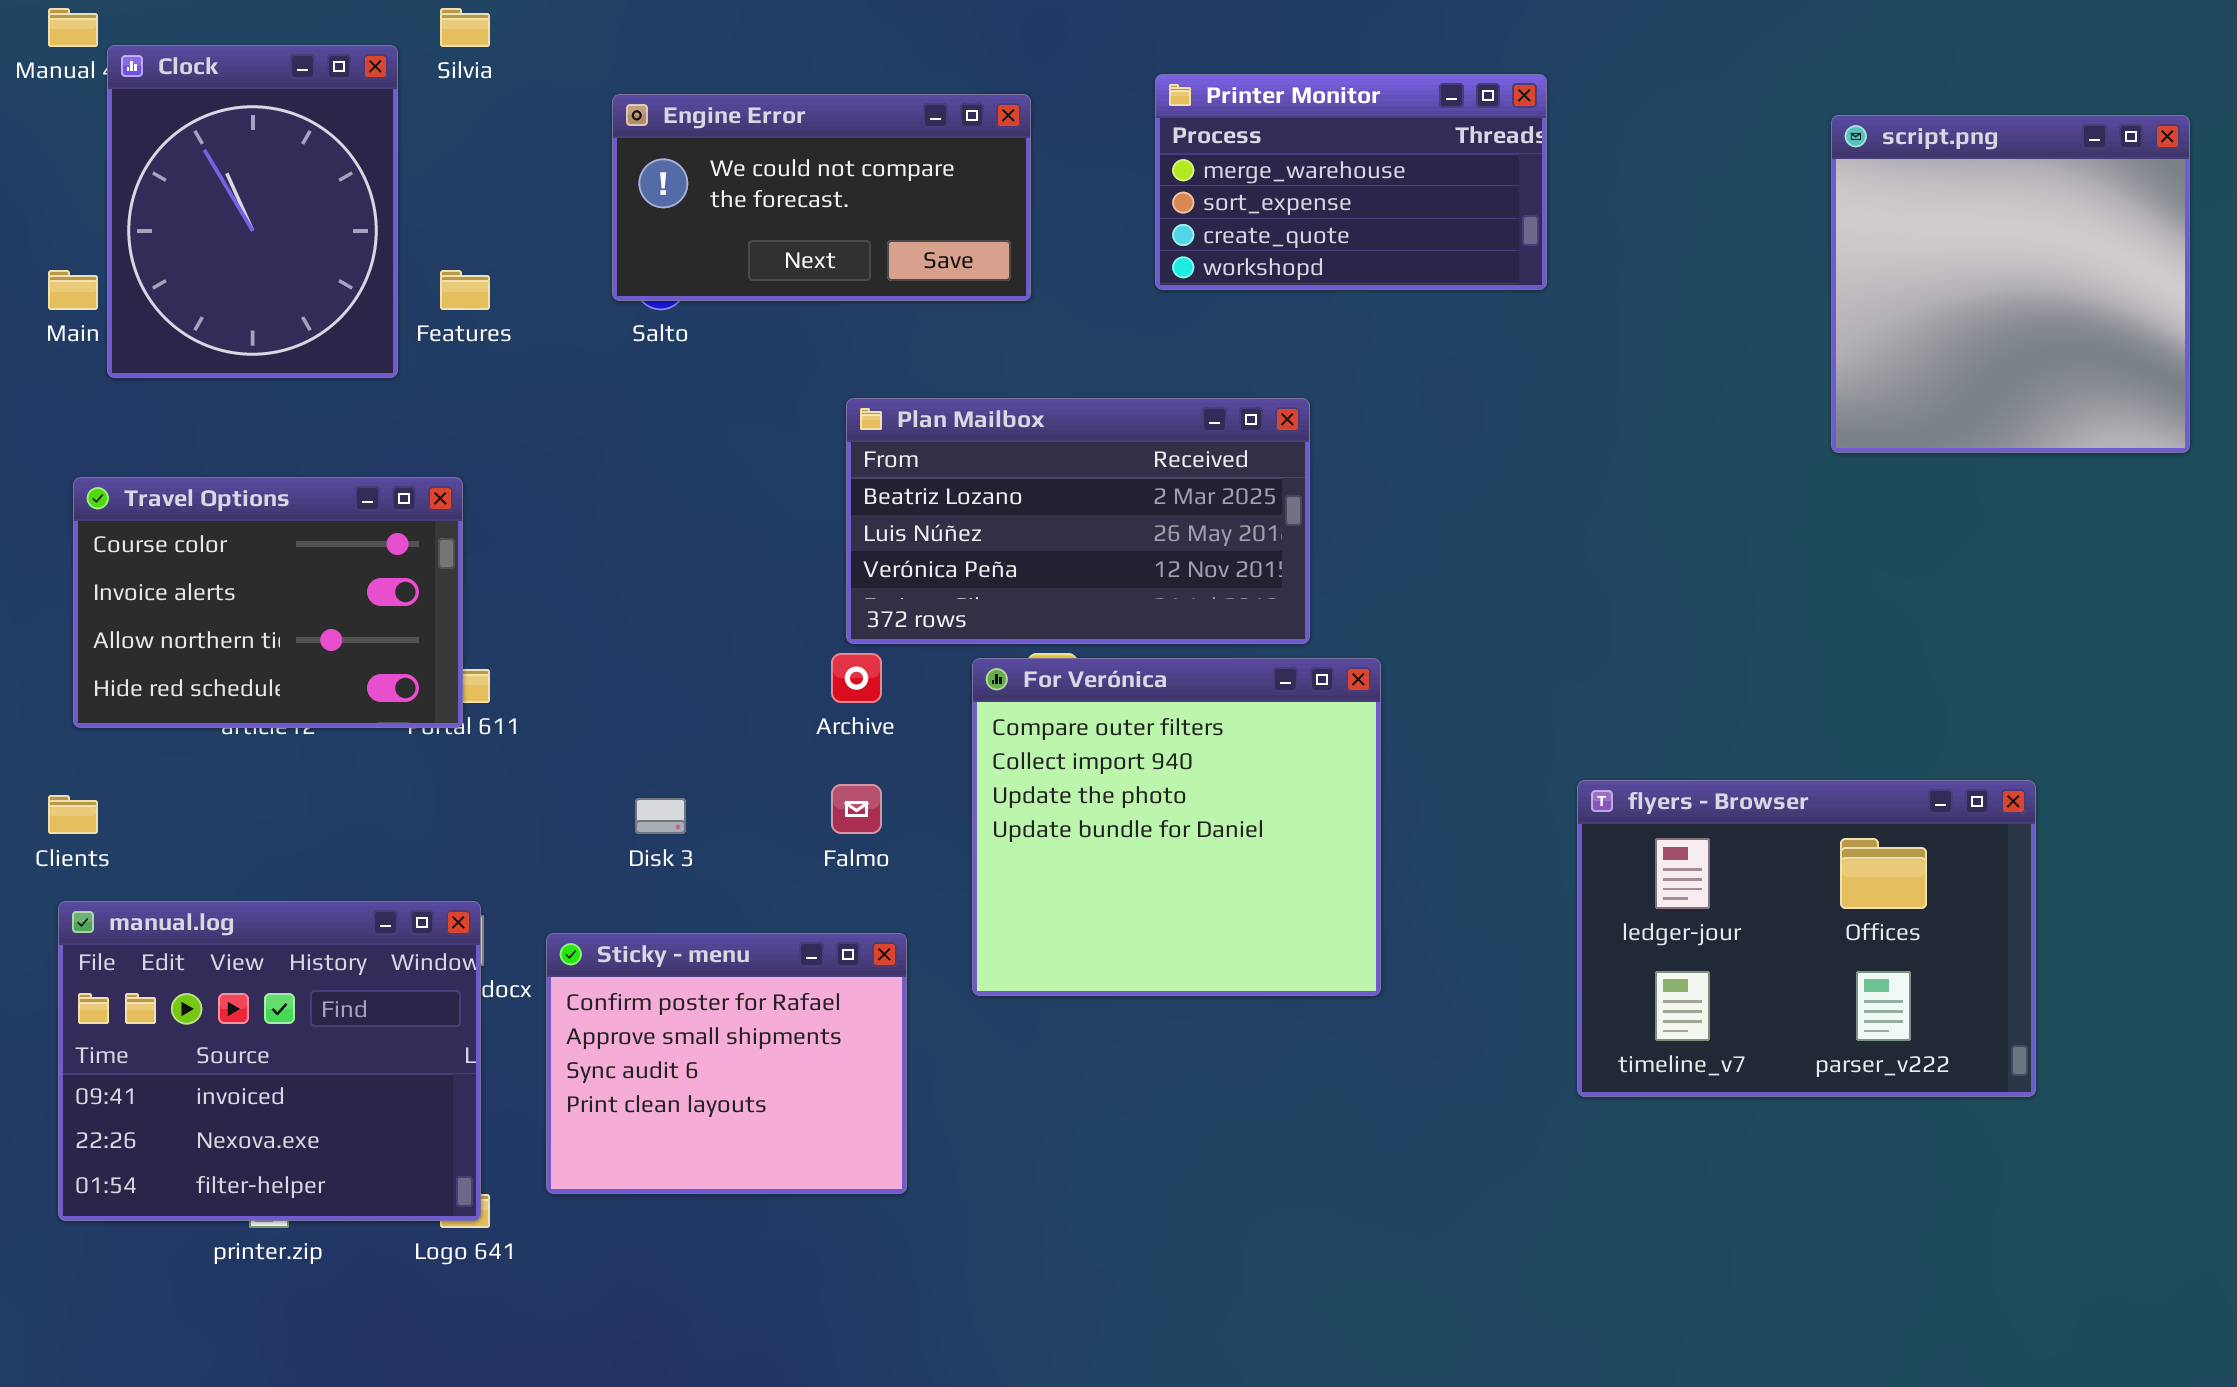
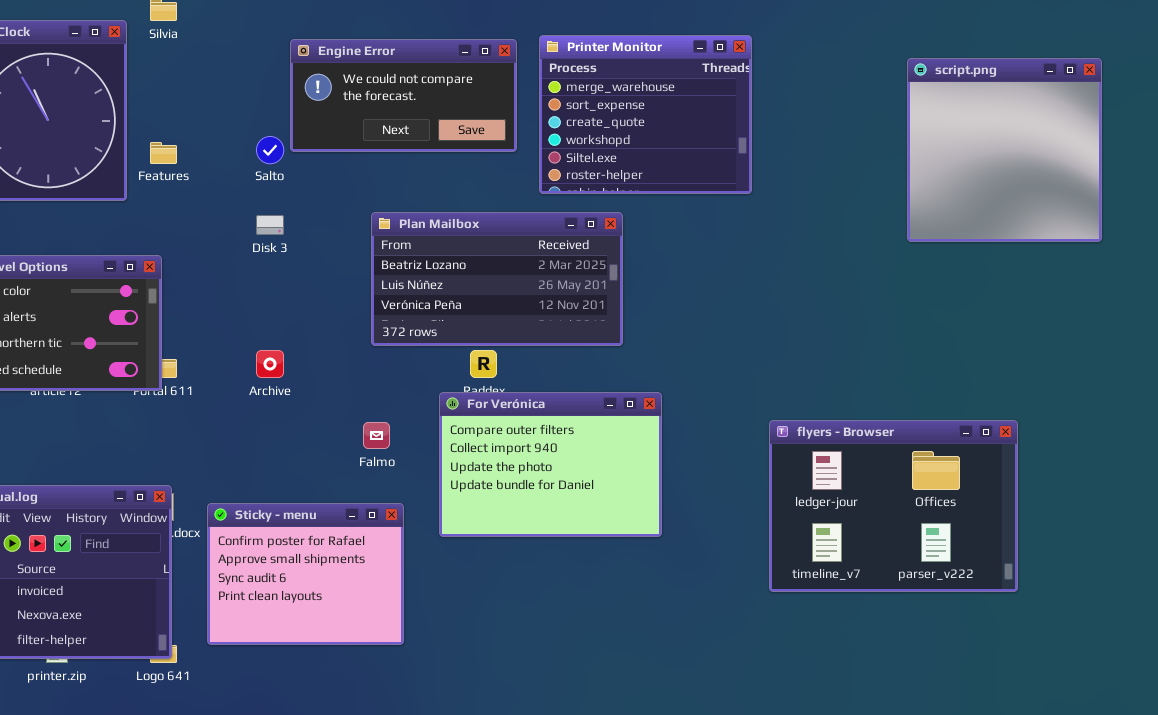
Printer Monitor: [1155,74,1547,290] -> [539,35,752,194], resized
Engine Error: [612,94,1031,301] -> [290,39,517,152], moved
Archive: [831,653,882,703] -> [256,350,284,378], moved
For Verónica: [972,658,1381,996] -> [439,392,662,537], resized
Disk 3: [635,798,686,834] -> [256,215,284,235], moved

